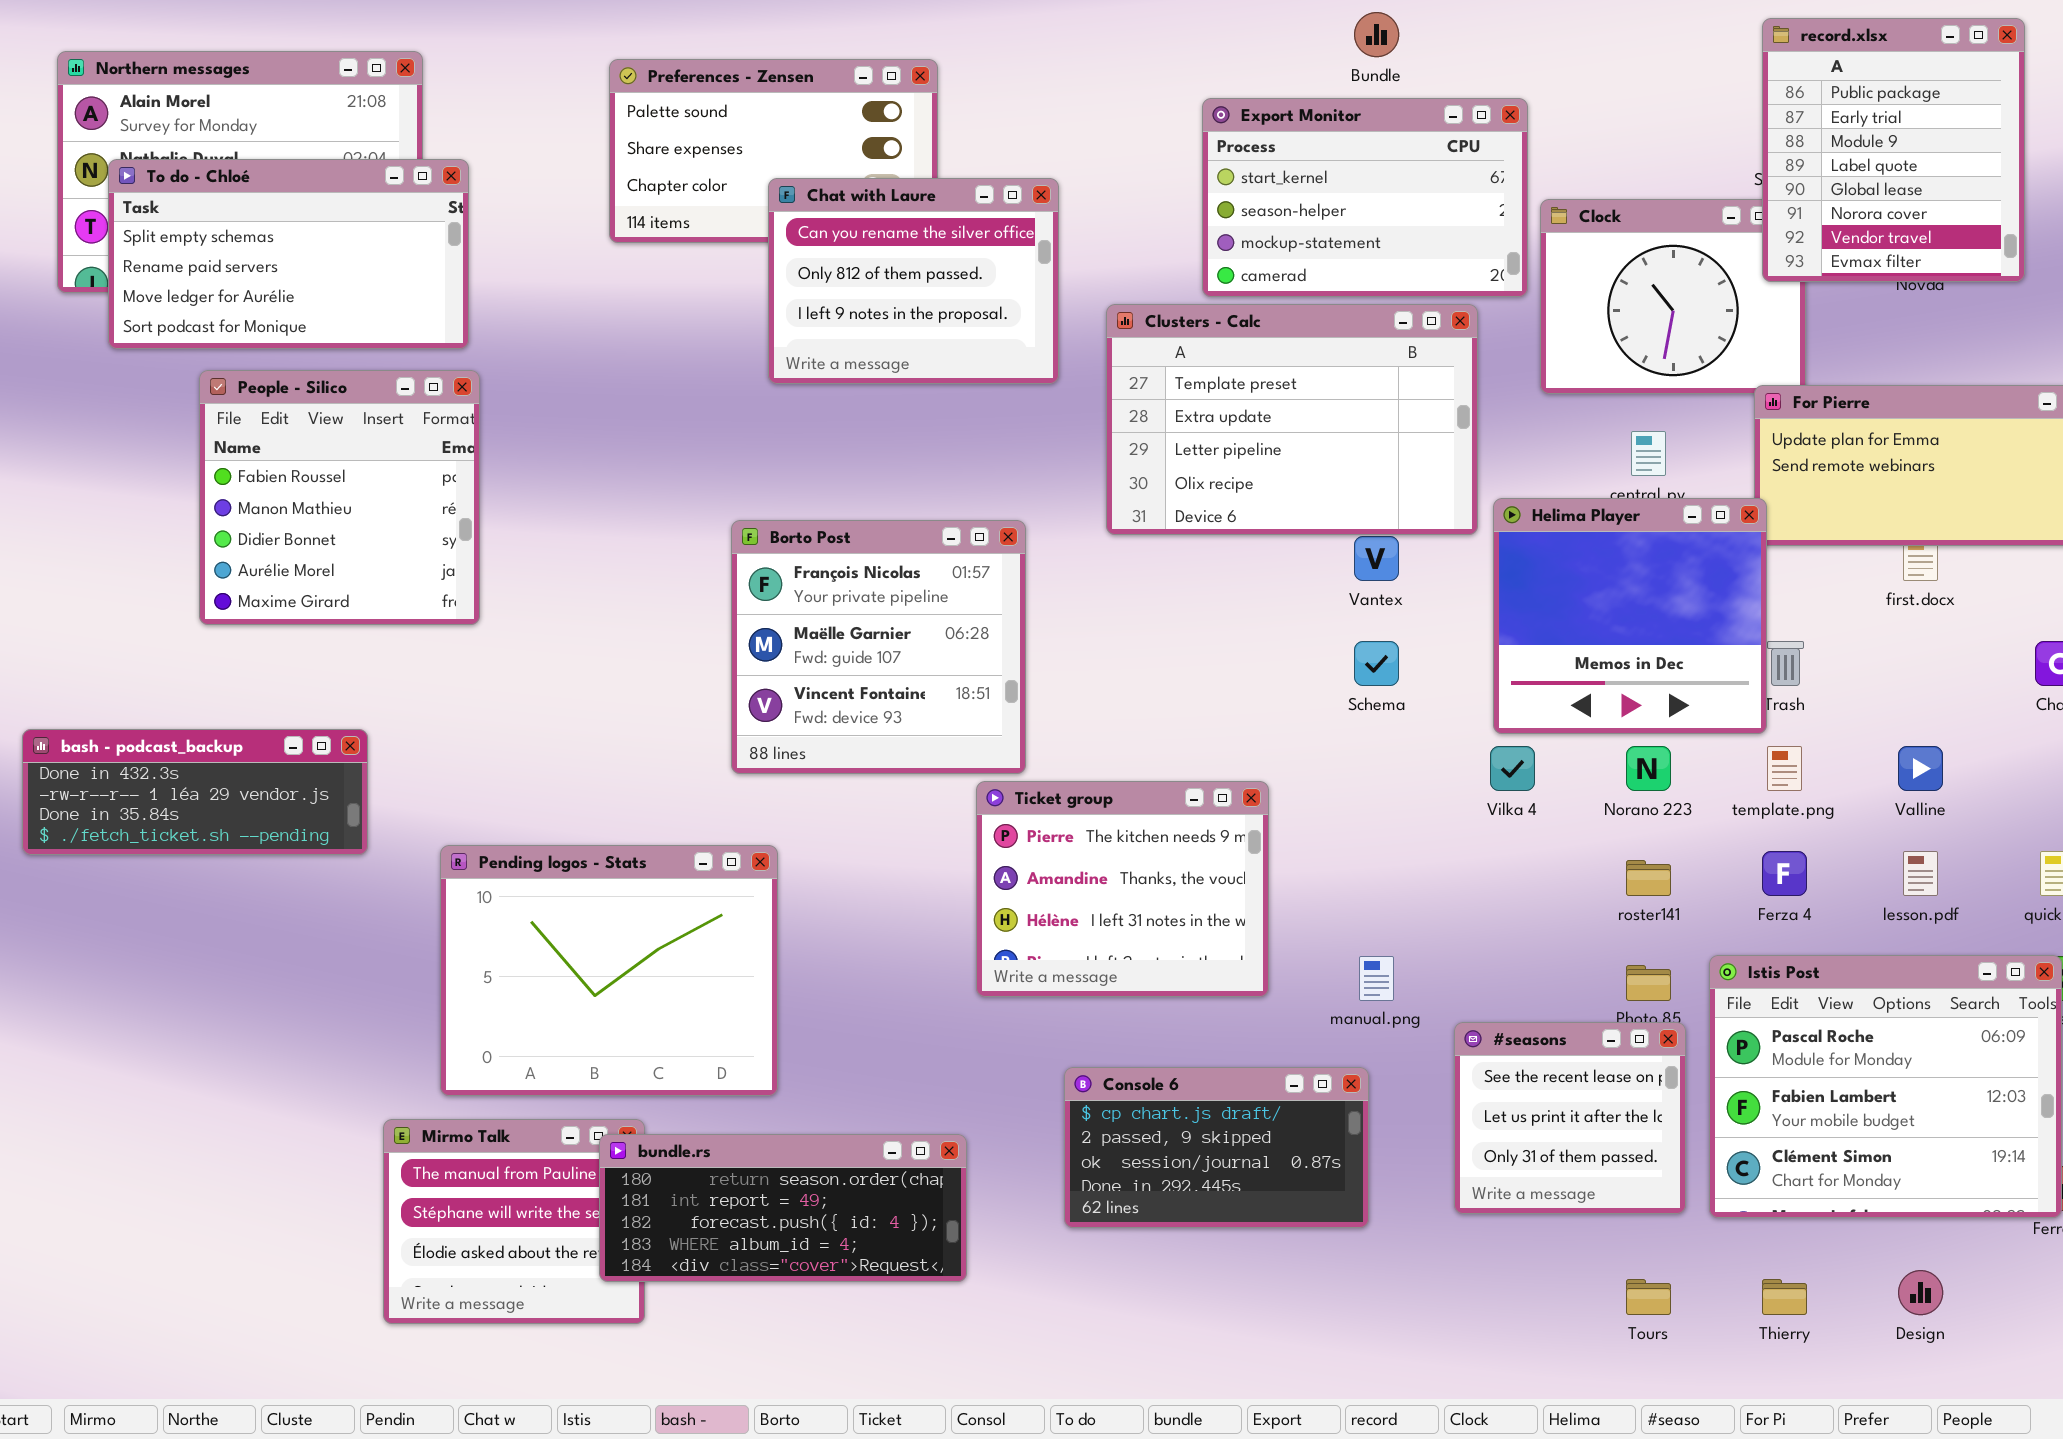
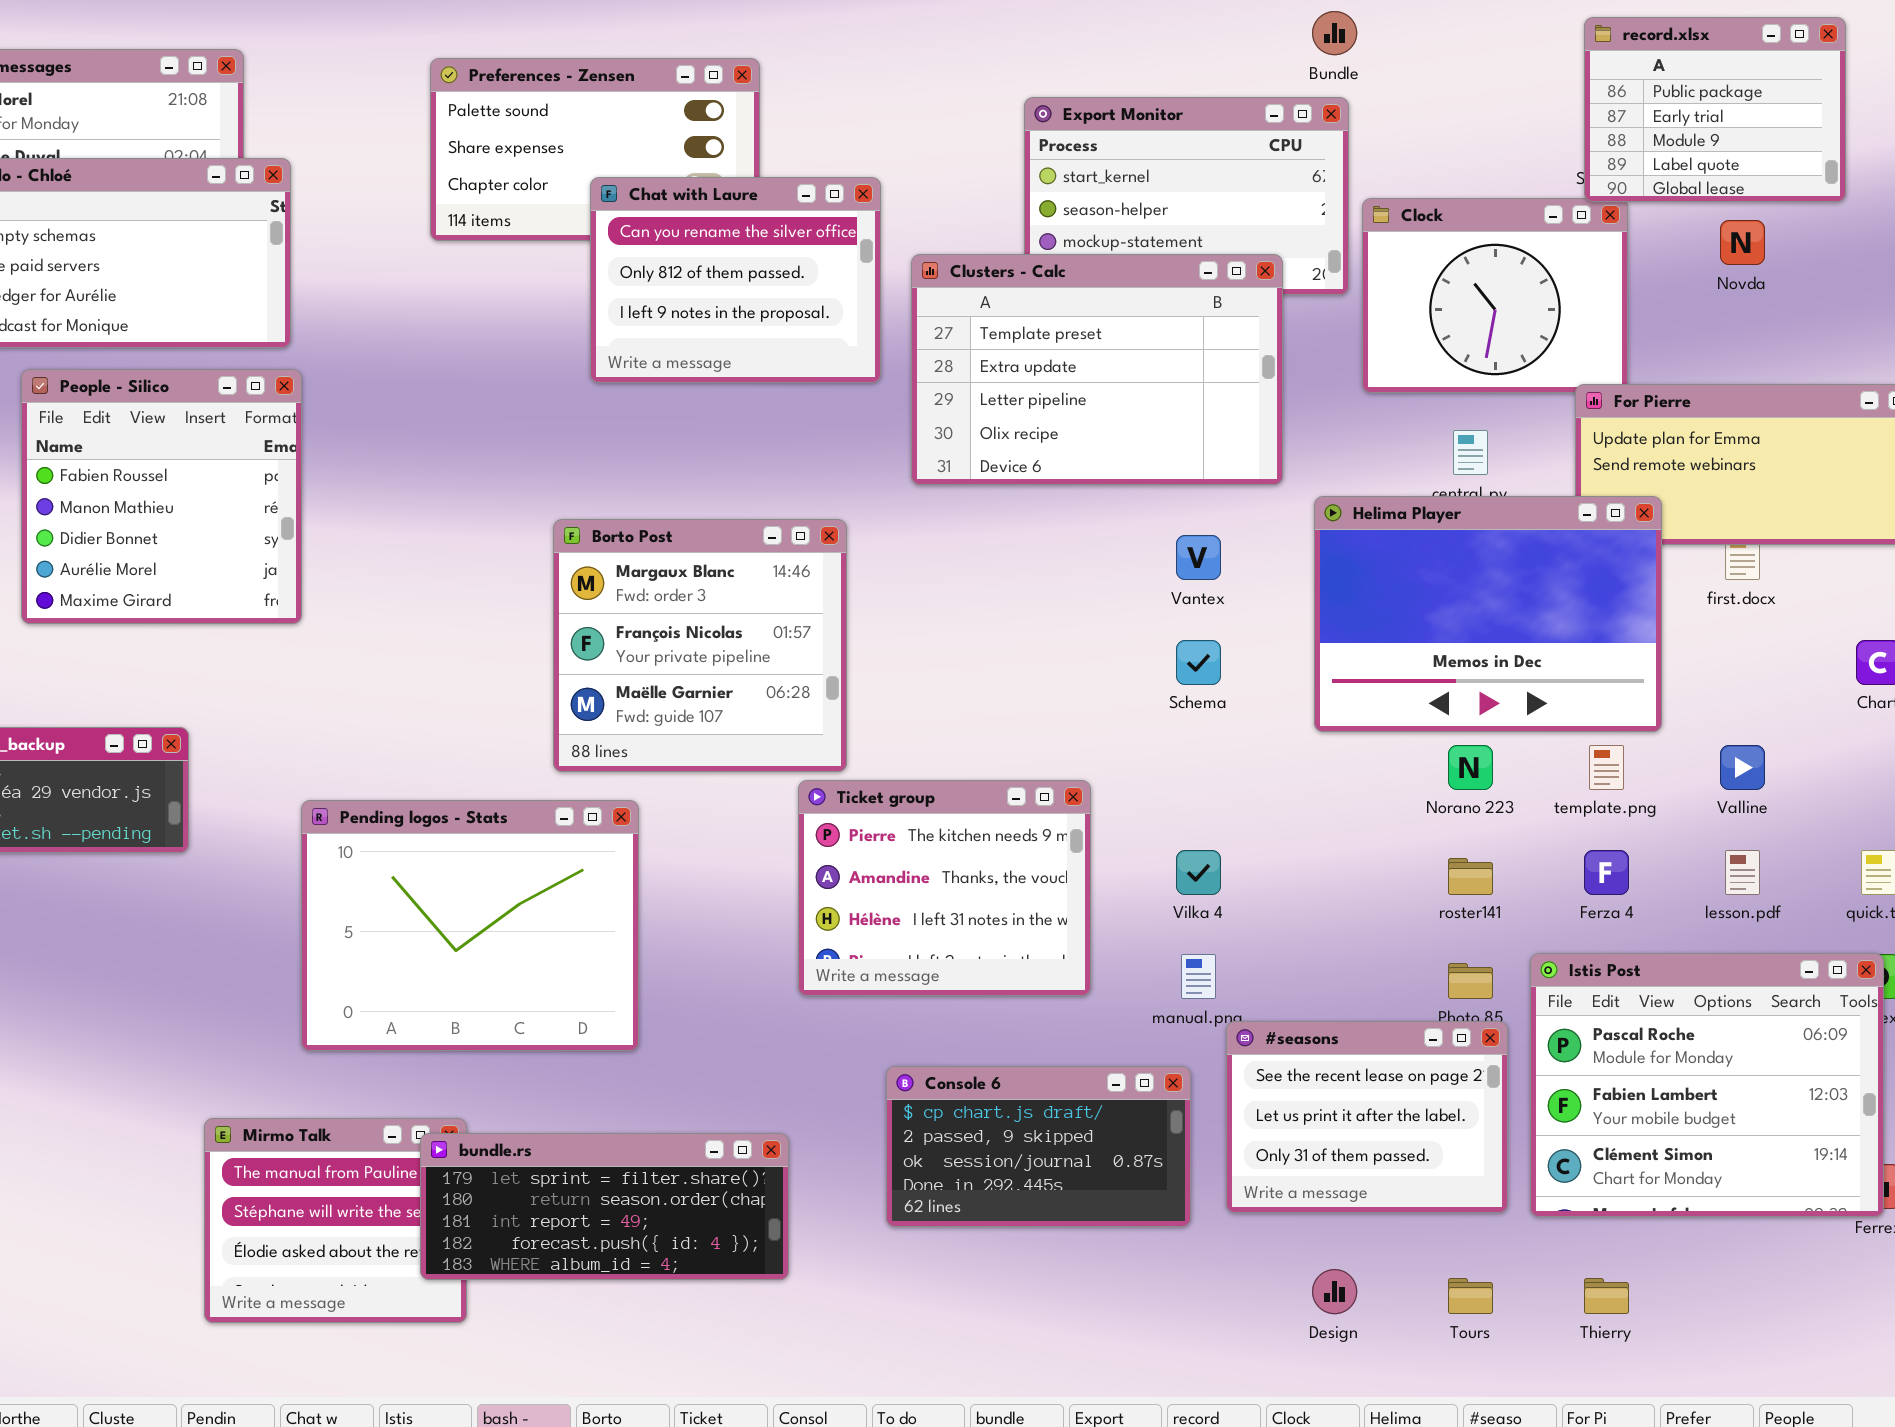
Bundle: [1354,12,1399,57] -> [1312,11,1357,55], moved
record.xlsx: [1762,18,2025,282] -> [1584,17,1846,202], resized
Clusters - Calc: [1106,304,1478,535] -> [911,254,1283,485], moved
Helima Player: [1493,498,1767,734] -> [1314,496,1662,732], resized
Borto Post: [731,520,1026,774] -> [553,519,847,772], scrolled up 1 row
Vilka 4: [1490,746,1535,791] -> [1176,850,1221,895], moved
Pending logos - Stats: [440,845,778,1096] -> [301,800,639,1051], moved
#seasons: [1454,1022,1686,1214] -> [1226,1021,1508,1213], resized
bundle.rs: [599,1134,967,1282] -> [420,1133,789,1280], scrolled up 1 row
Design: [1898,1270,1943,1315] -> [1312,1269,1357,1314], moved

